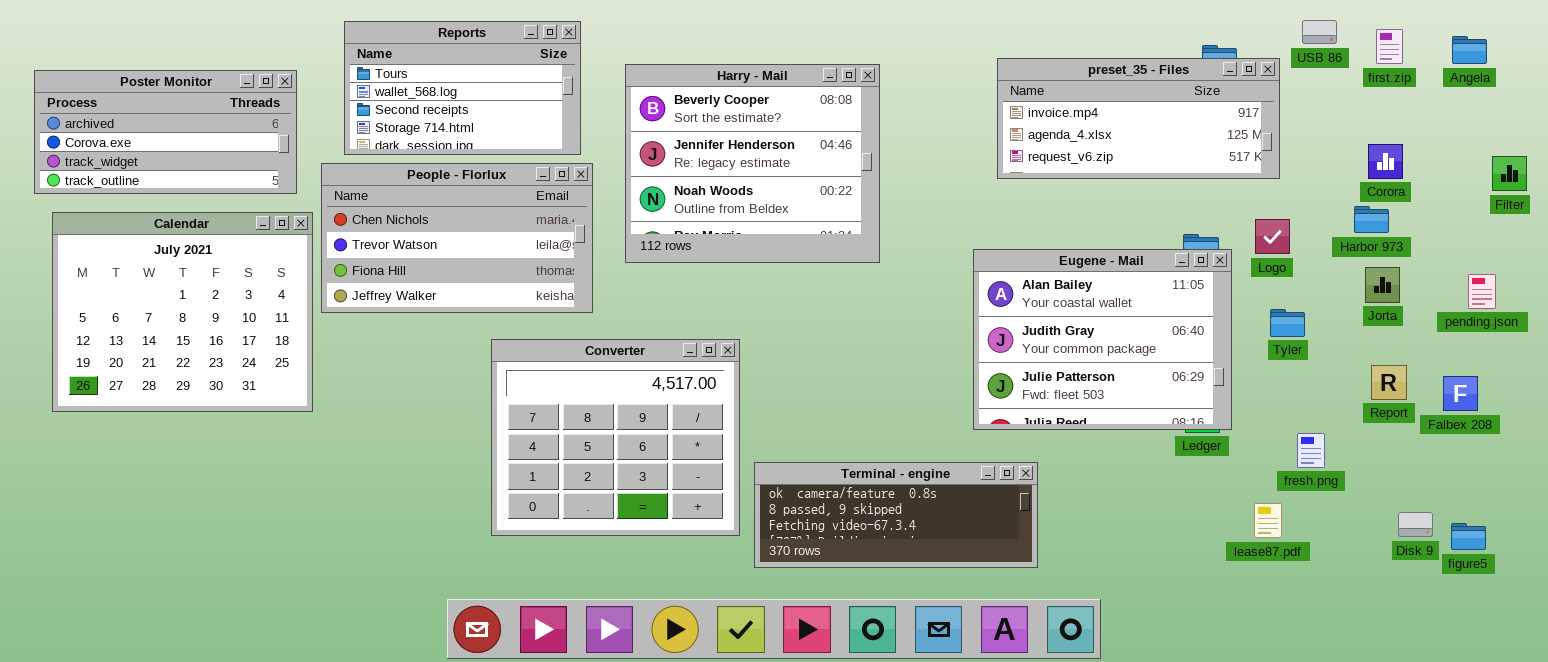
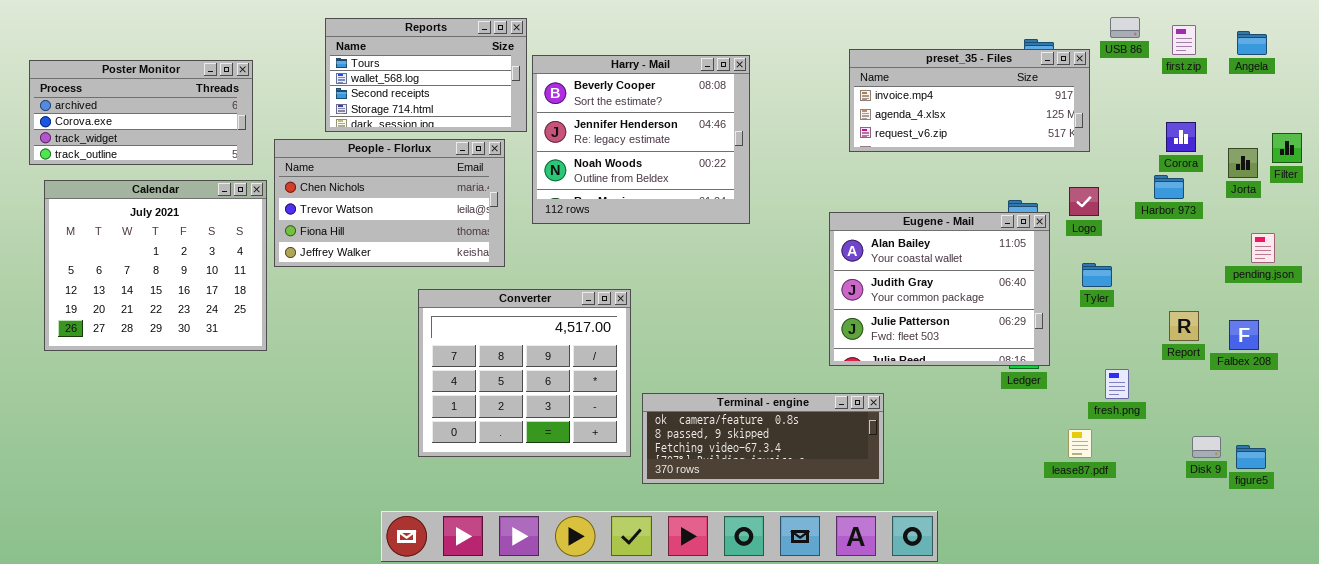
Reports: [344,21,581,155] -> [325,18,527,132], moved
Jorta: [1365,267,1400,303] -> [1228,148,1258,178], moved

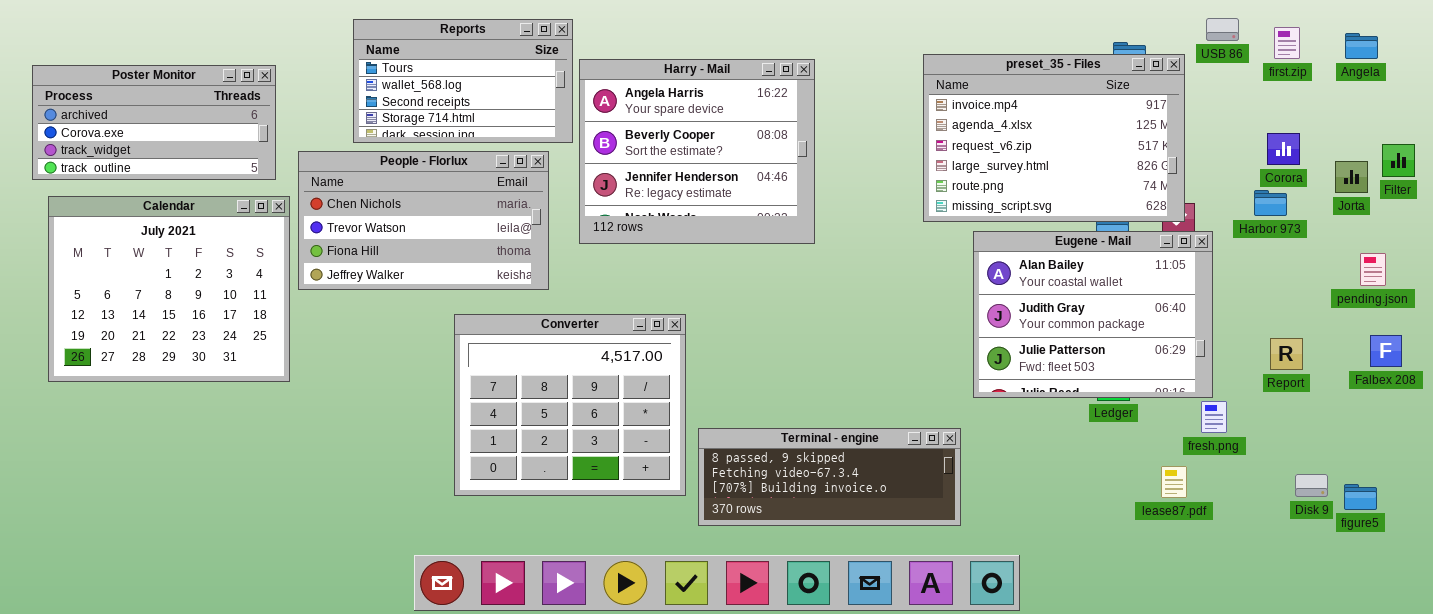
preset_35 - Files: [849,49,1090,152] -> [923,54,1185,222], resized
Harry - Mail: [532,55,750,224] -> [579,59,815,244], scrolled up 1 row
Eugene - Mail: [829,212,1050,366] -> [973,231,1213,398], moved
Falbex 208: [1229,320,1259,350] -> [1370,335,1402,367], moved
Terminal - engine: [642,393,884,484] -> [698,428,961,526], scrolled down 1 row

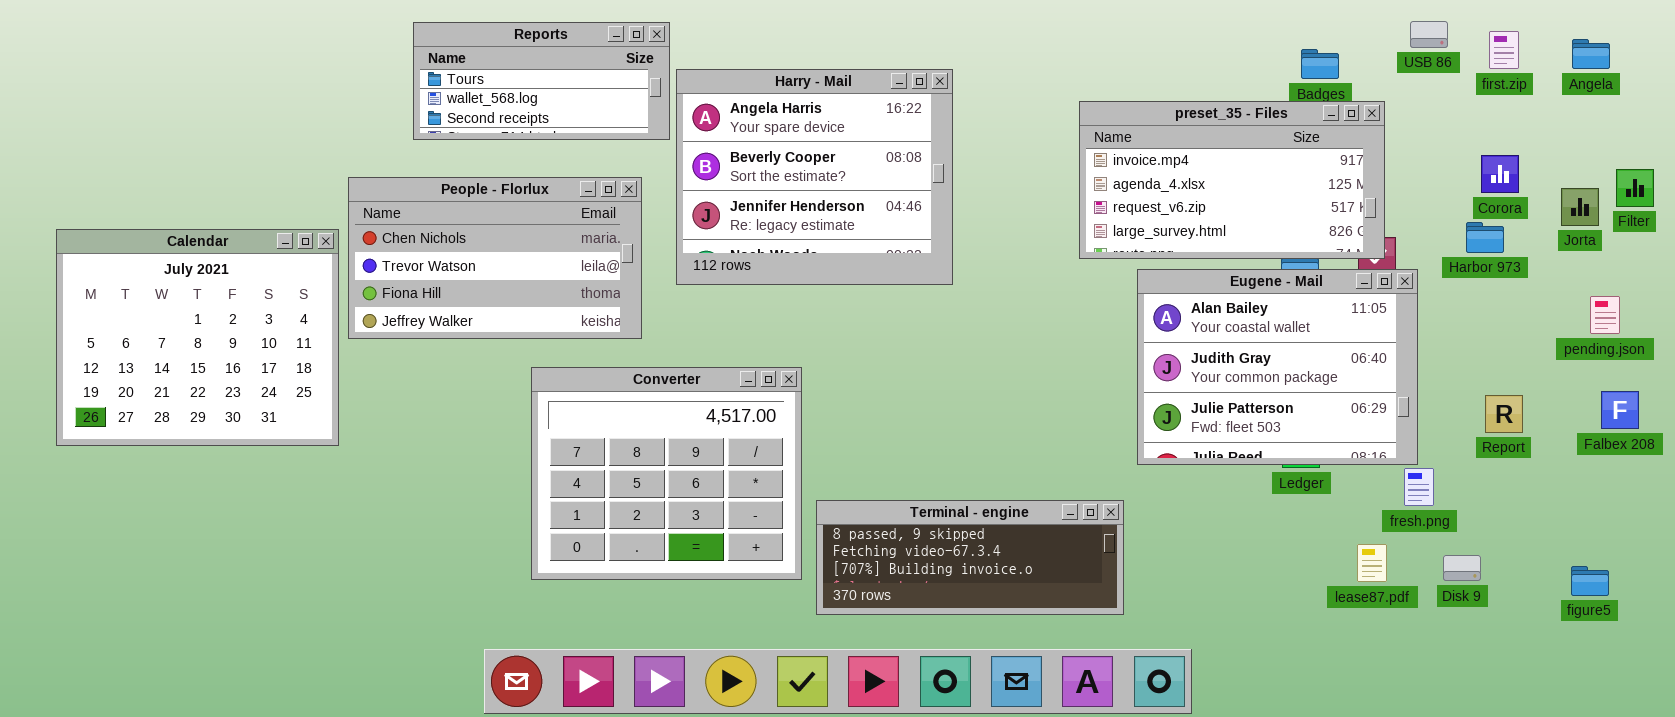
Reports: [353,19,573,143] -> [413,22,670,140], resized
preset_35 - Files: [923,54,1185,222] -> [1079,101,1385,259], resized
Poster Monitor: [32,65,276,180] -> none, closed
Disk 9: [1295,474,1328,497] -> [1443,555,1481,581], moved

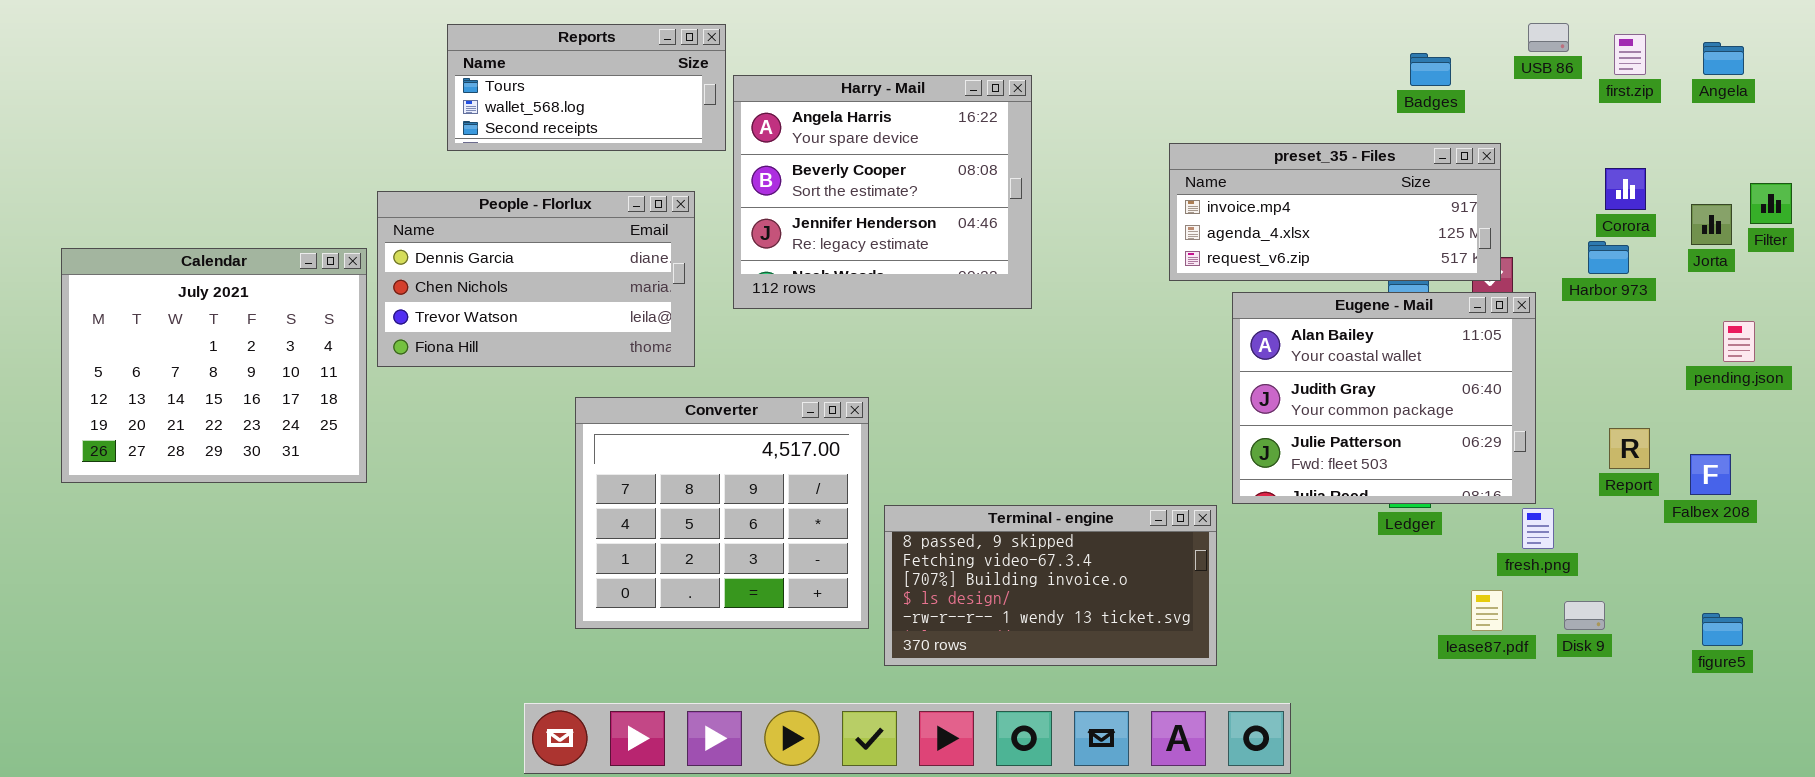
preset_35 - Files: [1079,101,1385,259] -> [1169,143,1501,281], resized
People - Florlux: [348,177,642,339] -> [377,191,695,367], scrolled up 1 row
Falbex 208: [1601,391,1639,429] -> [1690,454,1731,495], moved
Terminal - engine: [816,500,1124,615] -> [884,505,1217,666], resized

